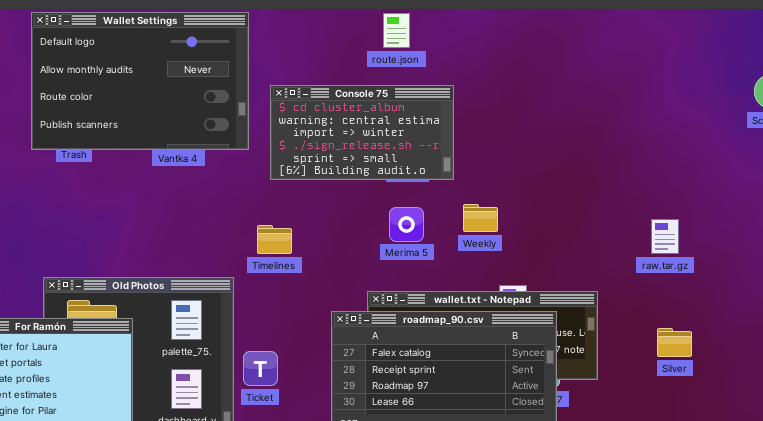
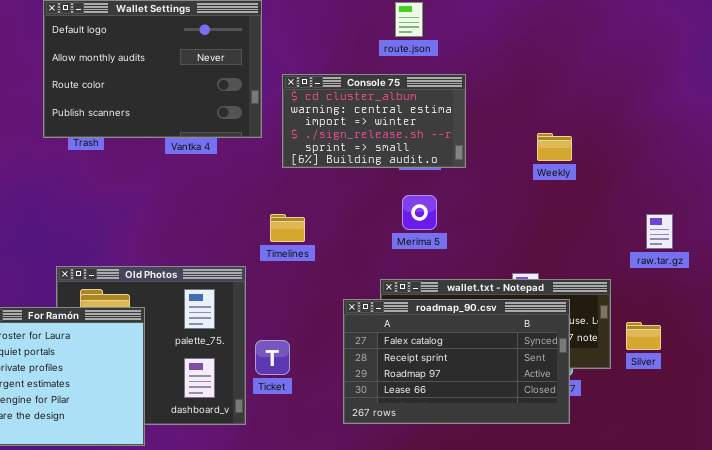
Weekly: [463,204,498,232] -> [537,133,572,161], moved
raw.tar.gz: [651,219,679,254] -> [646,214,673,249], moved
Silver: [657,328,692,357] -> [626,322,661,350], moved

